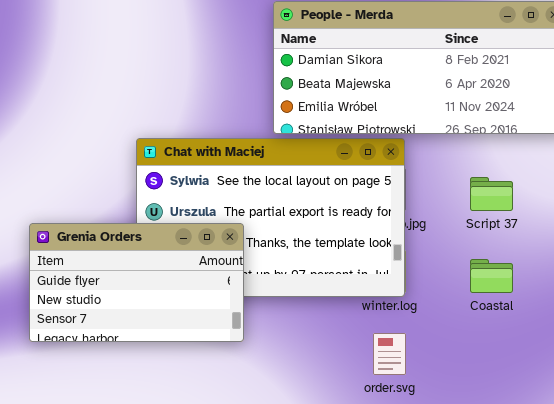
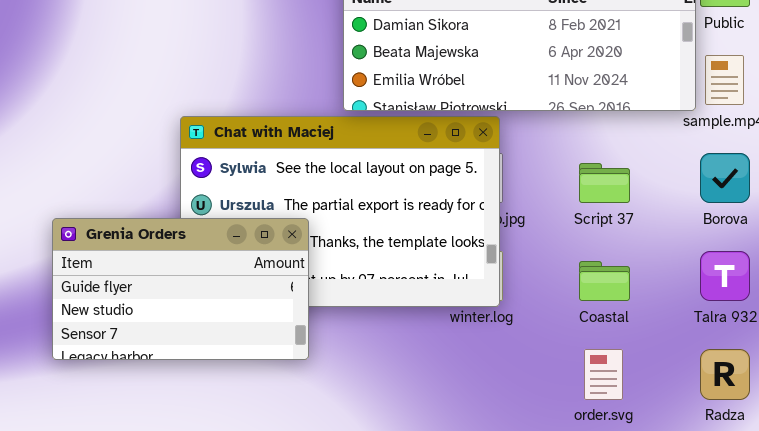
order.svg: [373,333,406,375] -> [584,349,623,400], moved

